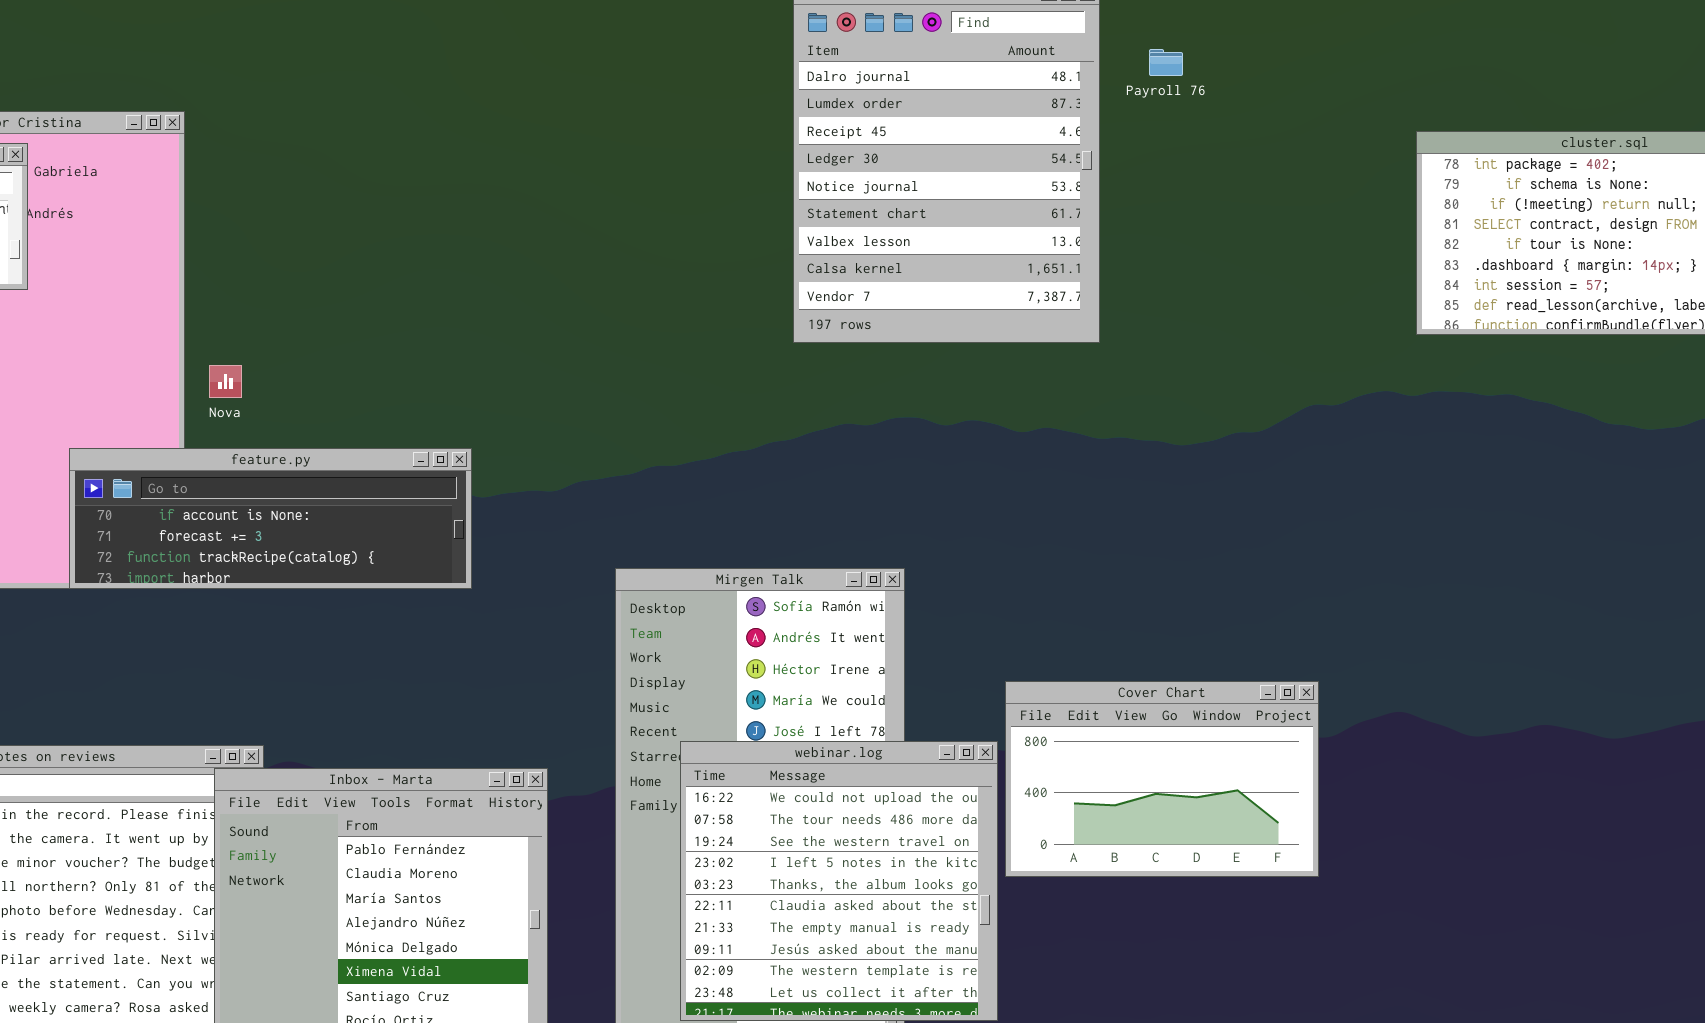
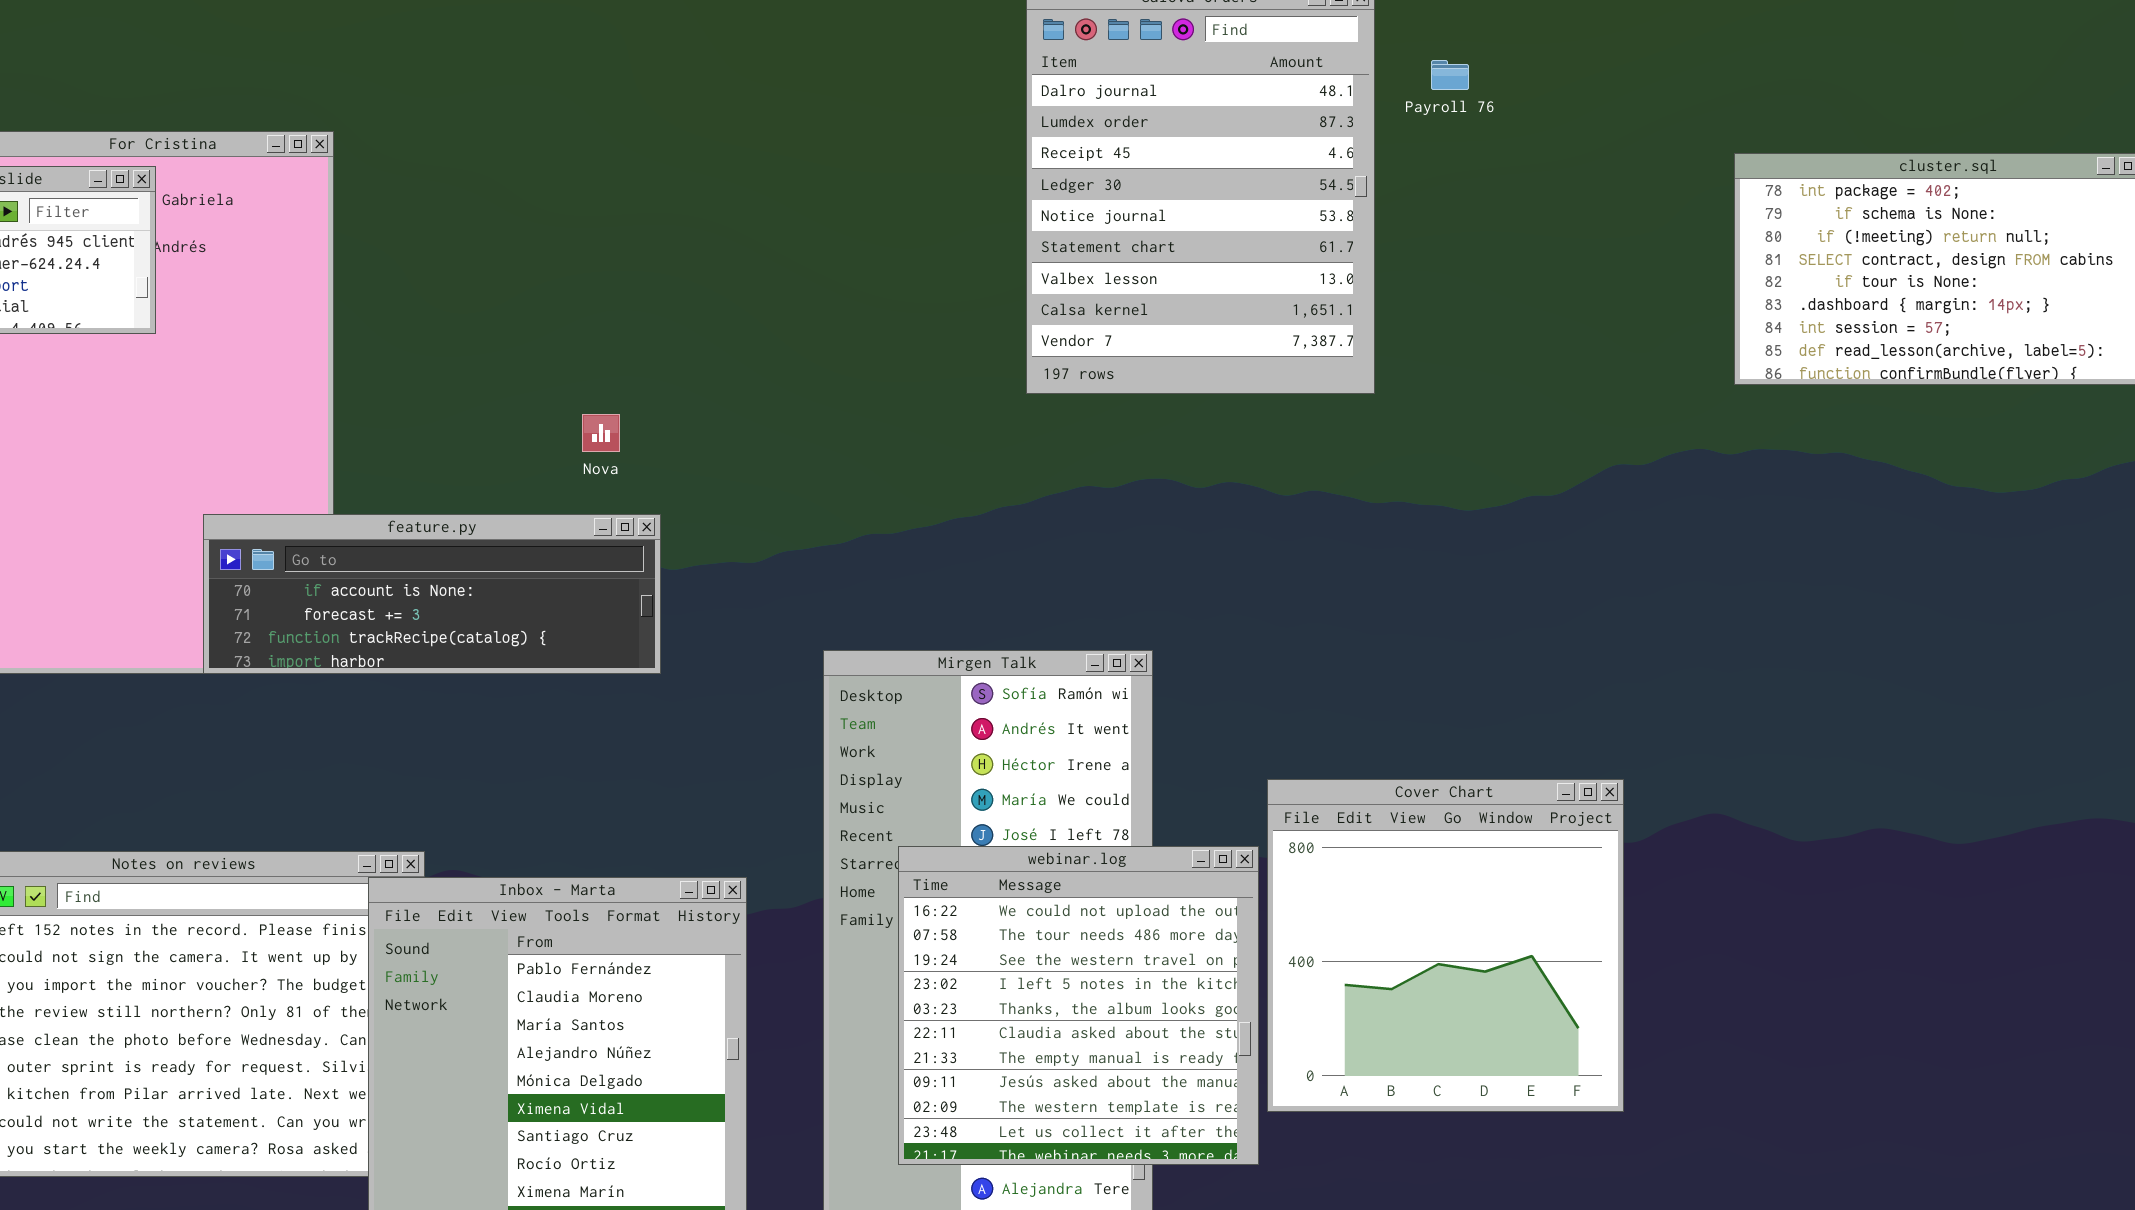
Nova: [209,365,242,398] -> [582,414,620,452], moved
Cover Chart: [1005,681,1319,877] -> [1267,779,1624,1112], resized

